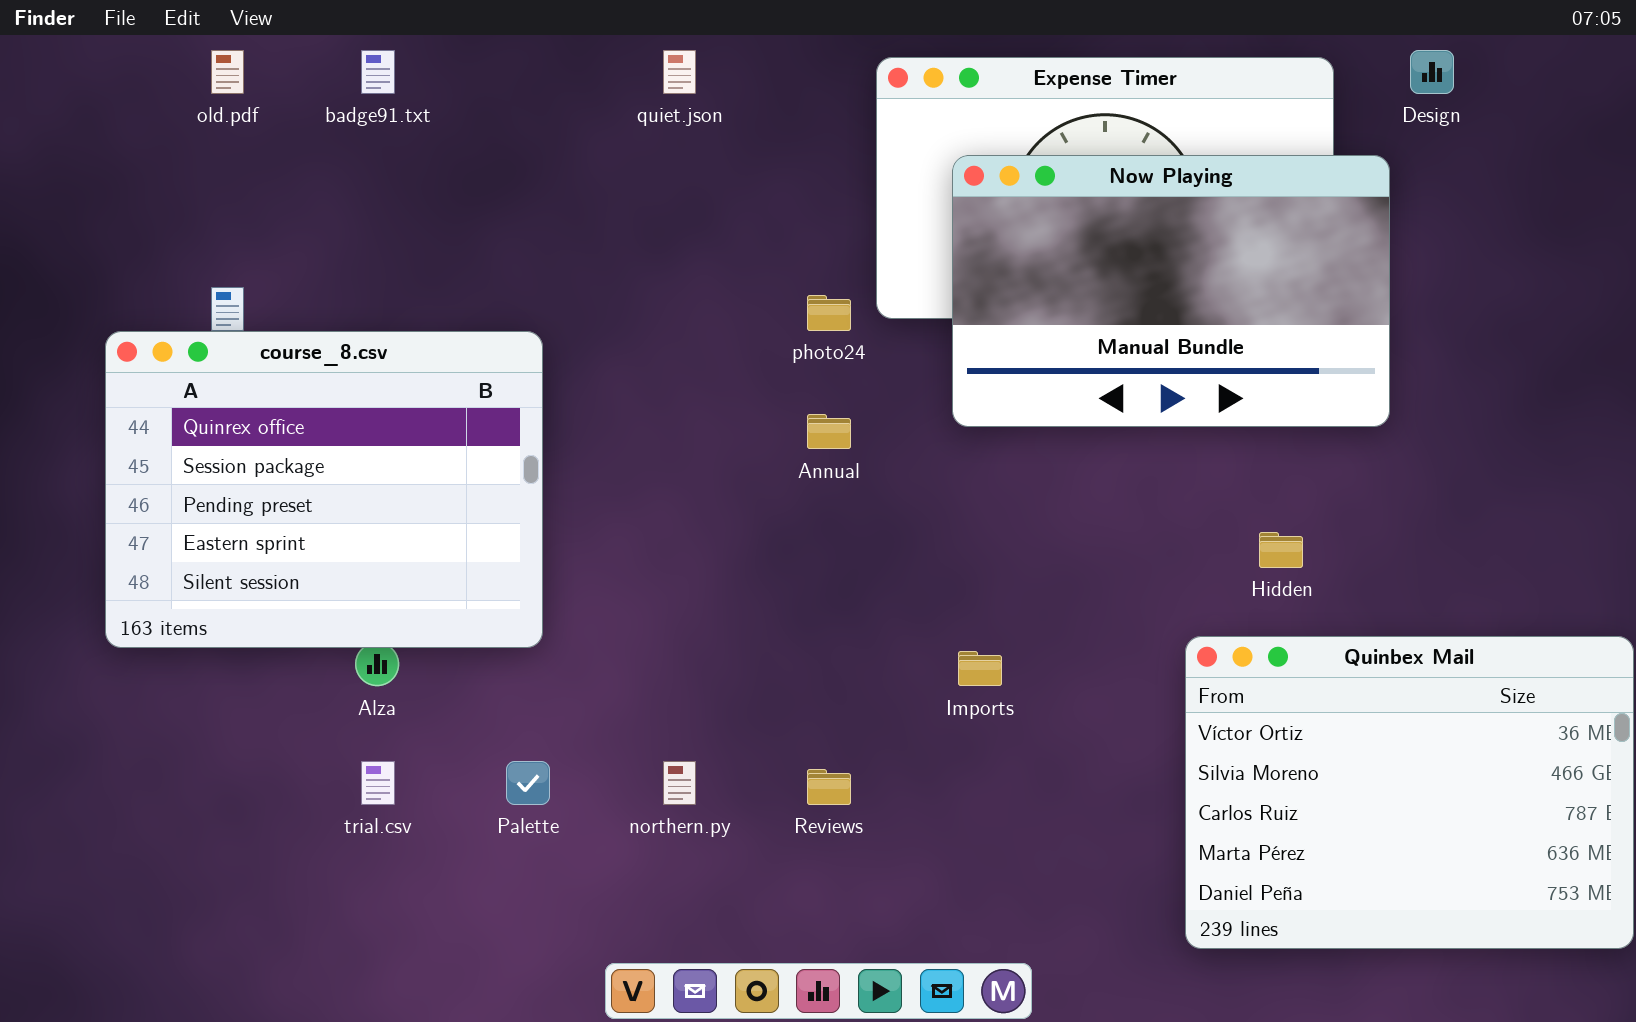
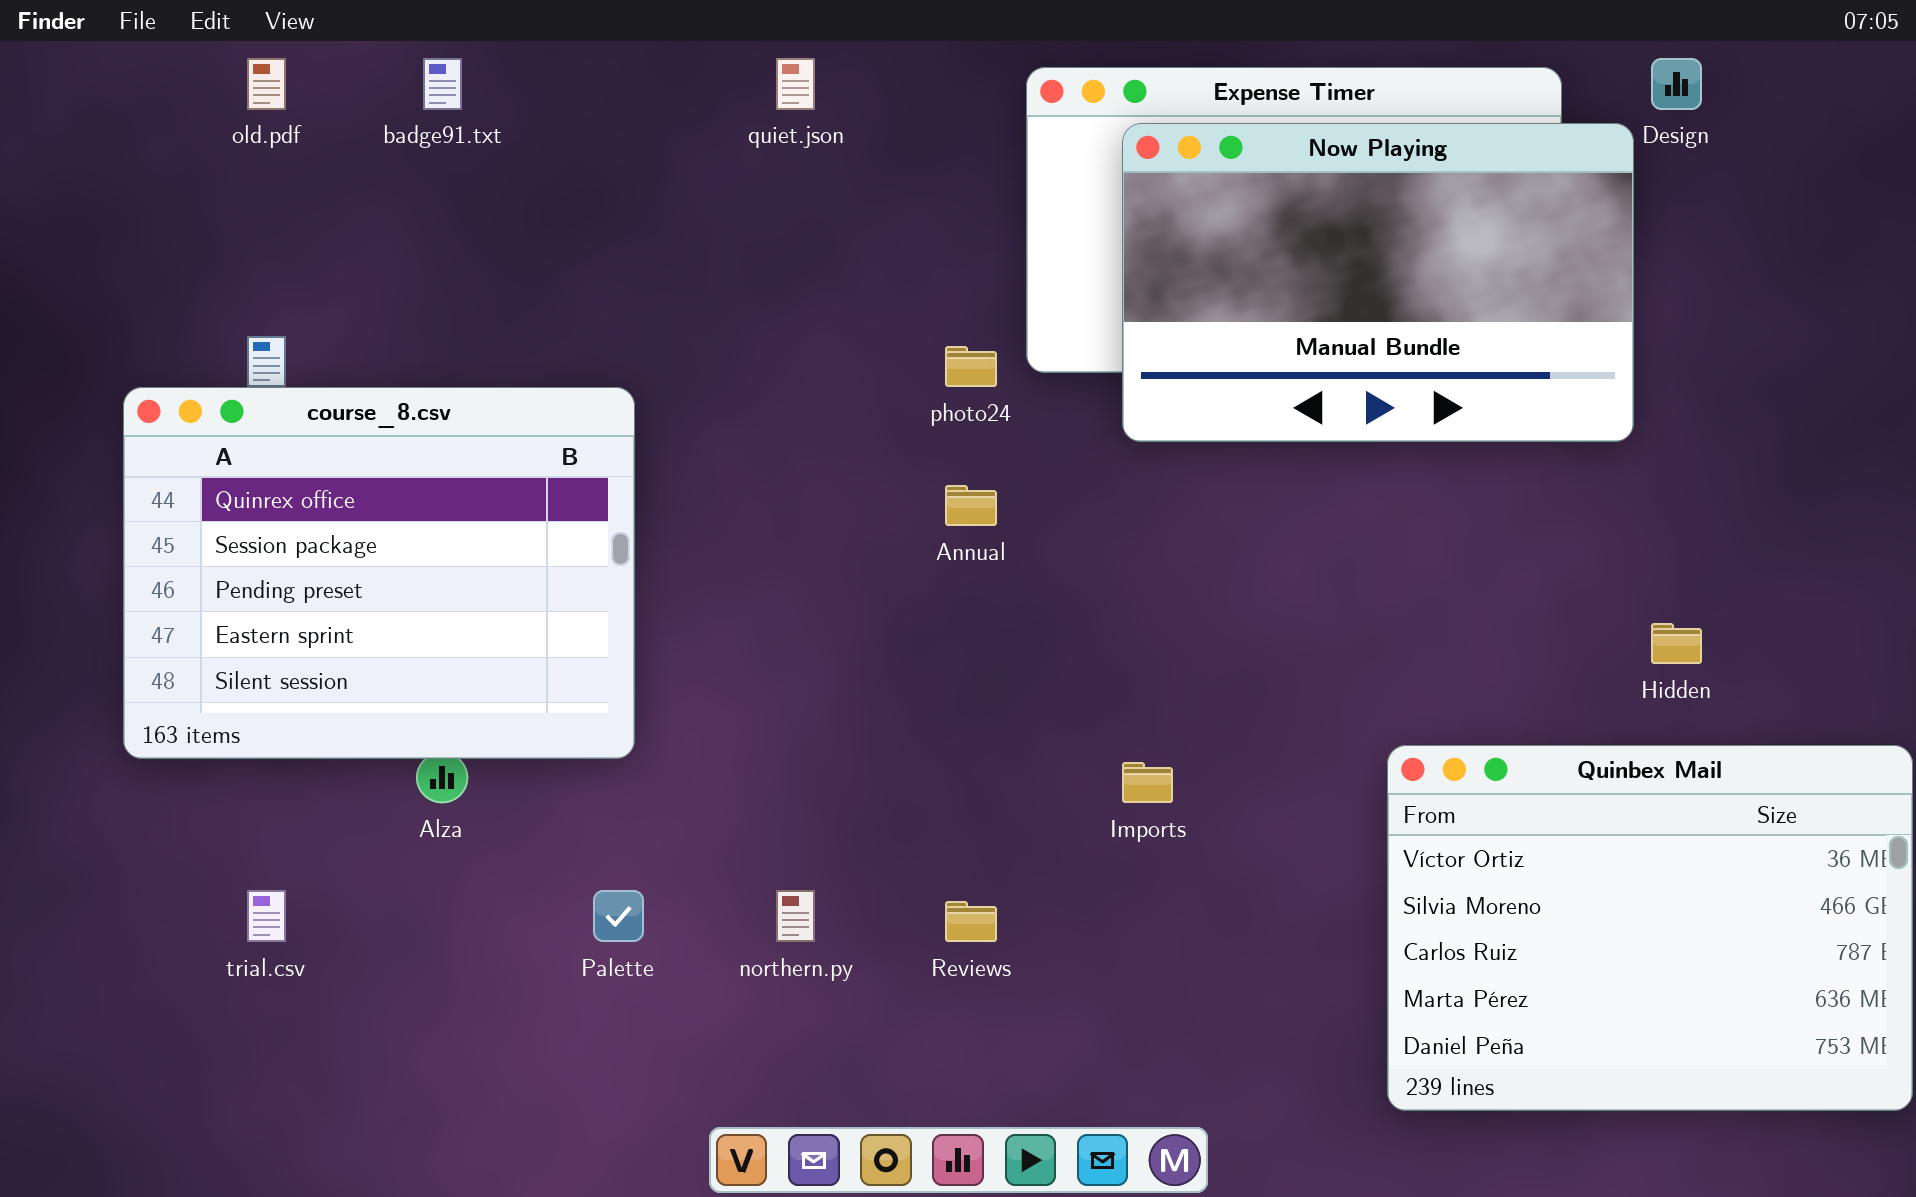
Now Playing: [952,155,1390,427] -> [1122,123,1634,442], moved
Hidden: [1259,532,1303,568] -> [1651,623,1702,664], moved
trial.csv: [361,761,395,805] -> [247,890,286,942], moved

